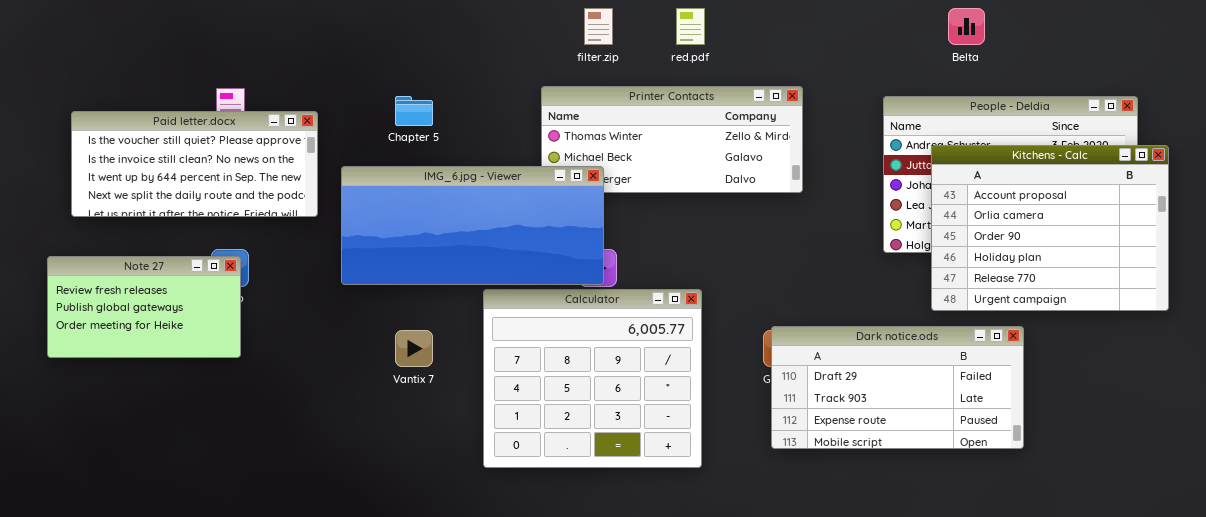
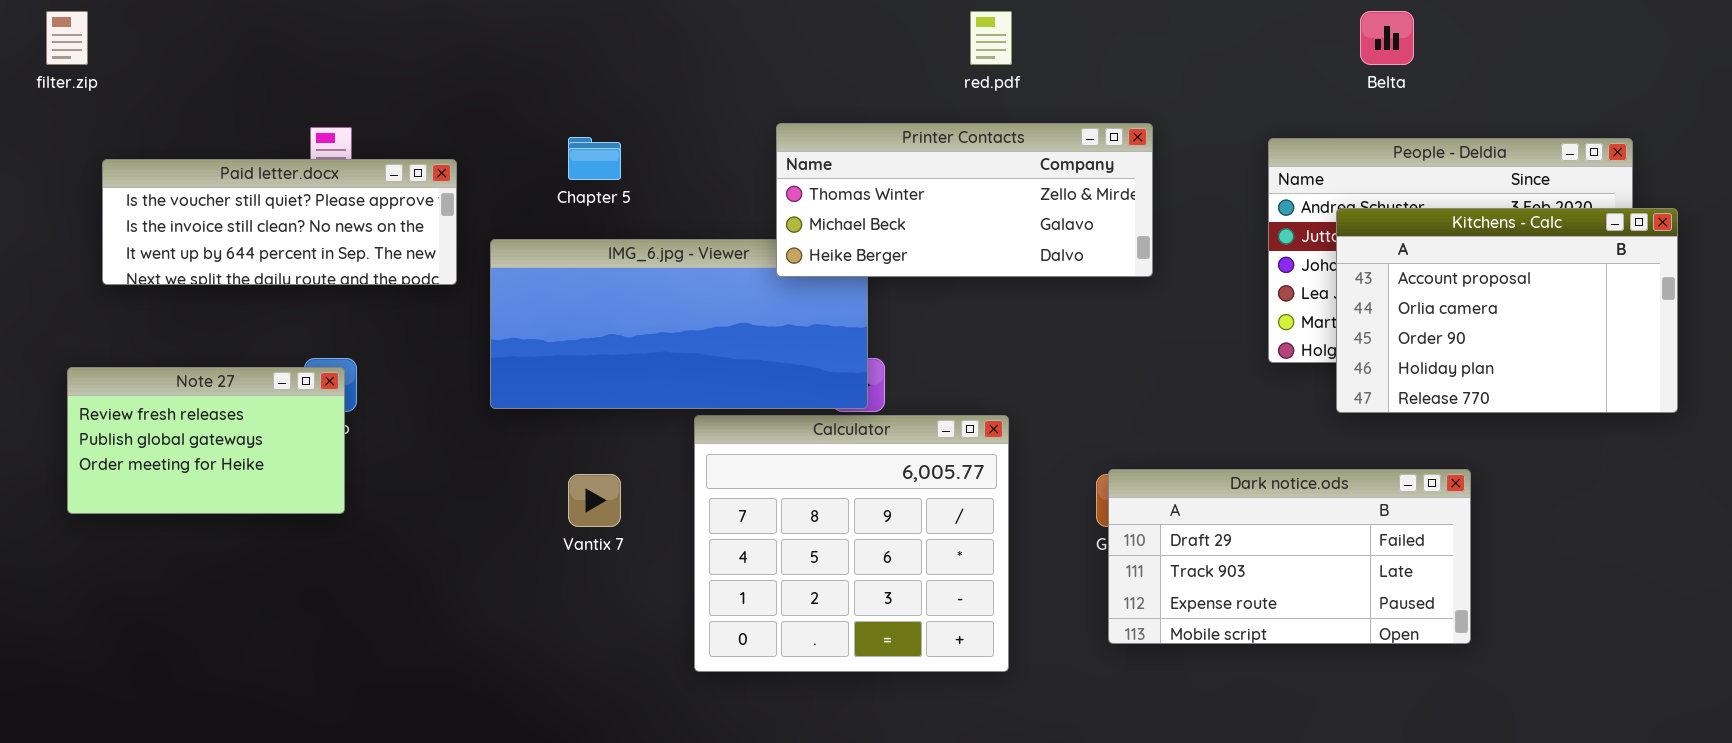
filter.zip: [584,8,613,45] -> [46,11,88,65], moved
Printer Contacts: [541,86,803,193] -> [776,123,1153,277], raised
Paid letter.docx: [71,111,318,217] -> [102,159,457,285], resized
Kitchens - Calc: [931,145,1169,311] -> [1336,208,1678,413], resized

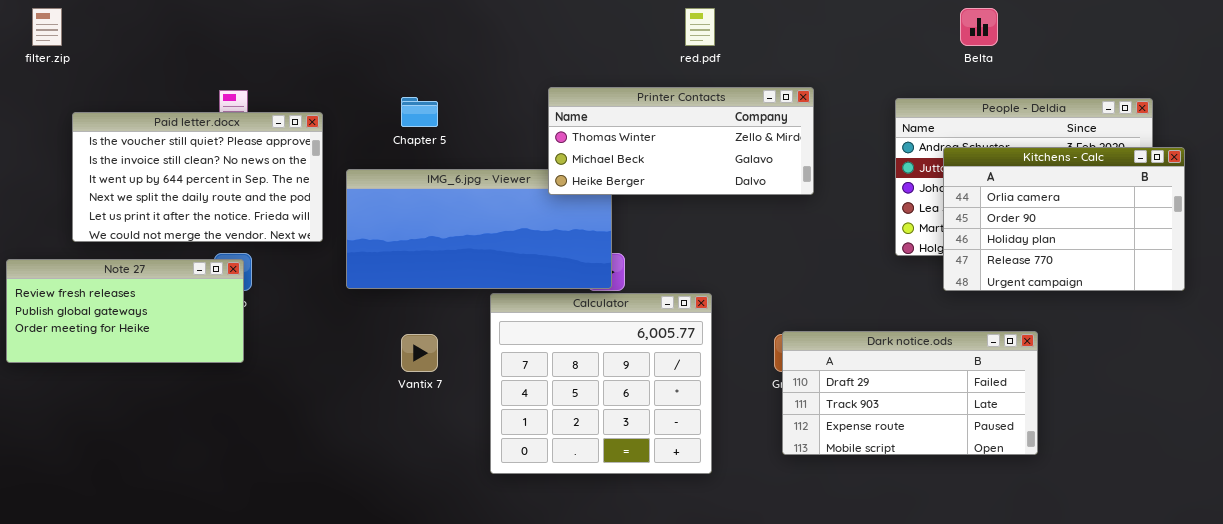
Paid letter.docx: [102,159,457,285] -> [72,112,323,242], resized
Kitchens - Calc: [1336,208,1678,413] -> [943,147,1185,291], scrolled down 1 row
Note 27: [67,367,345,514] -> [6,259,244,363], resized

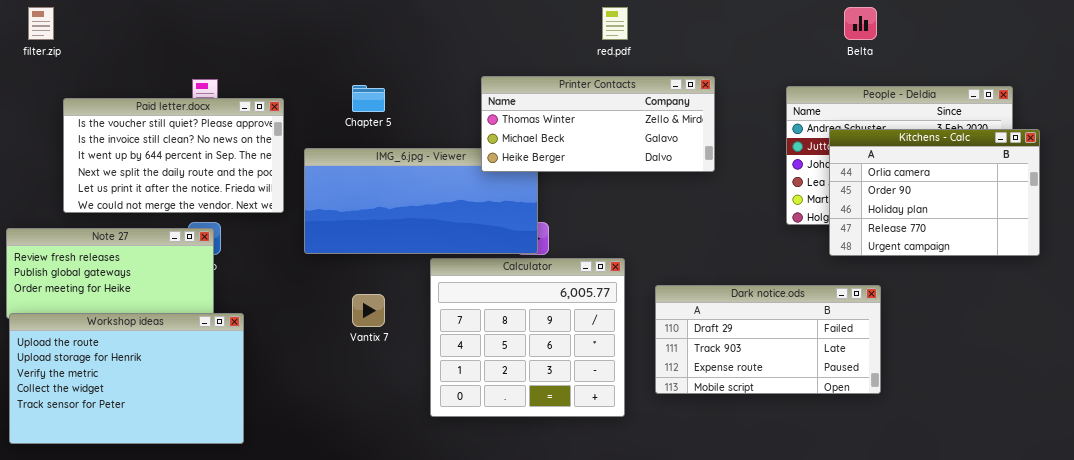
Dark notice.ods: [782,331,1038,455] -> [655,285,881,394], moved
Workshop ideas: none -> [9,313,244,444], opened

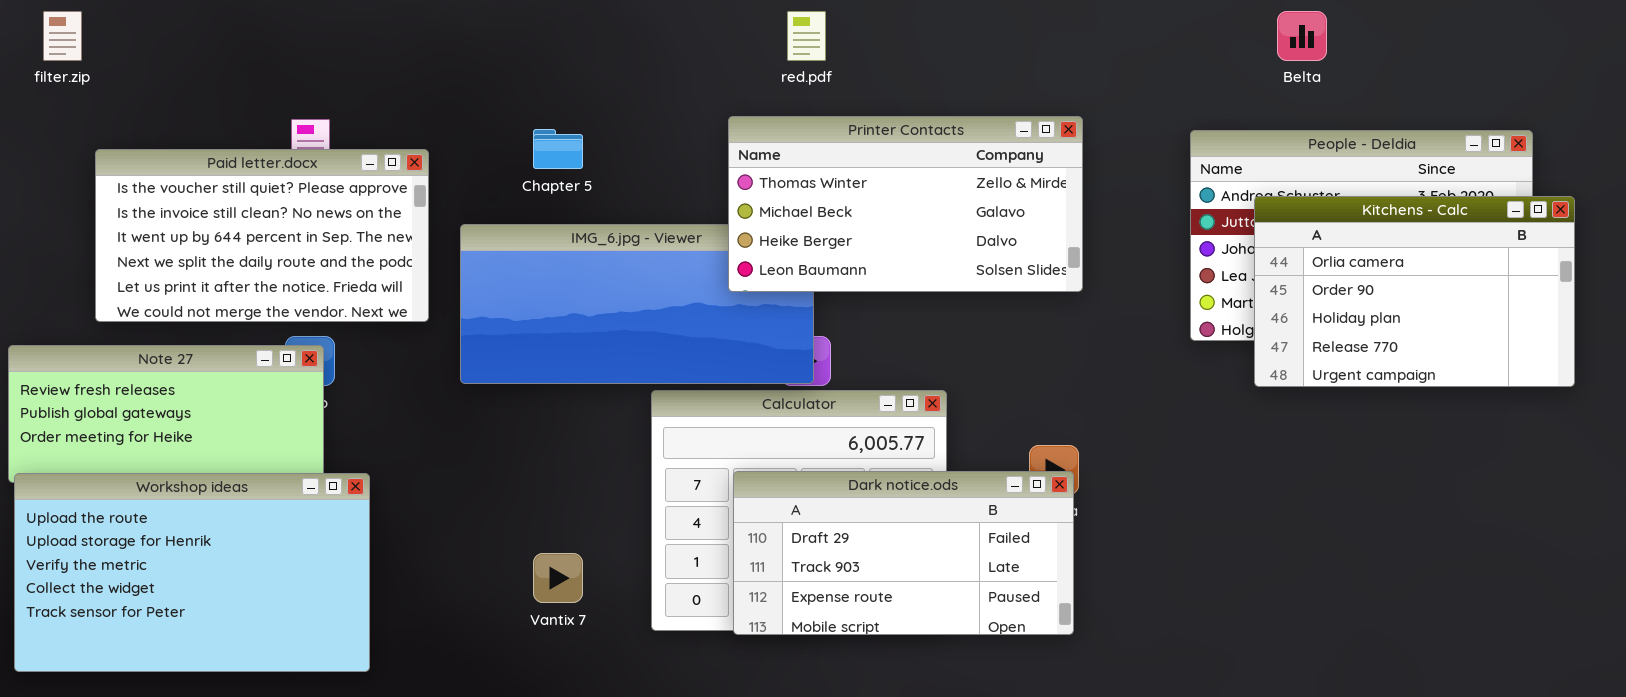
red.pdf: [602,7,628,40] -> [787,11,826,61], moved
Printer Contacts: [481,76,715,172] -> [728,116,1083,292], resized
Dark notice.ods: [655,285,881,394] -> [733,471,1074,635], moved
Vantix 7: [352,294,385,327] -> [533,553,583,603], moved

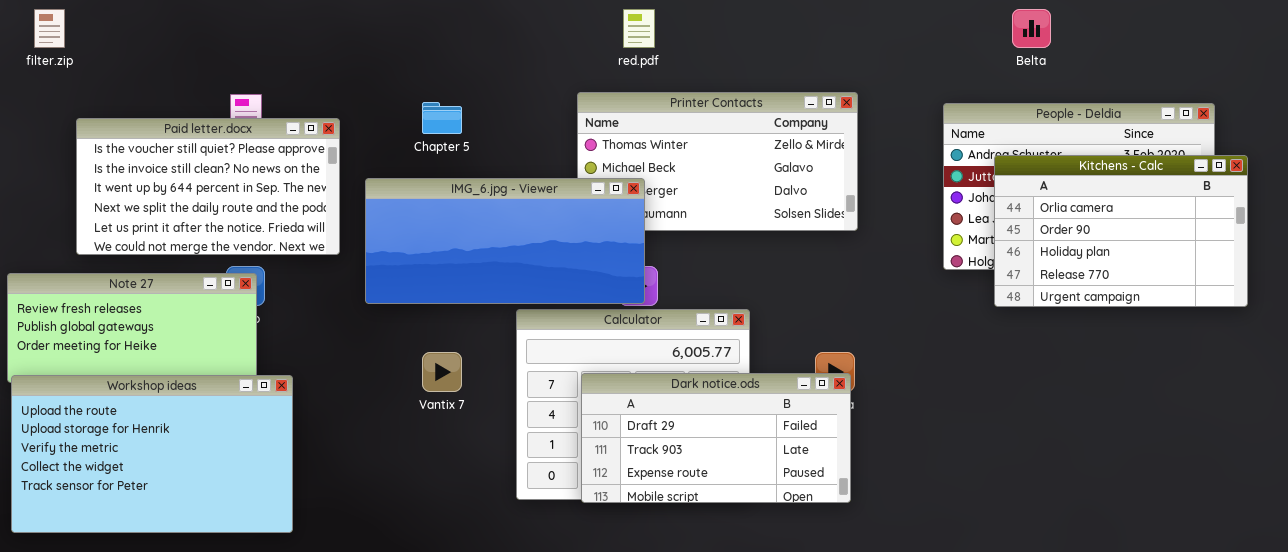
IMG_6.jpg - Viewer: [460,224,814,384] -> [365,178,645,304], raised
Vantix 7: [533,553,583,603] -> [422,352,462,392], moved

